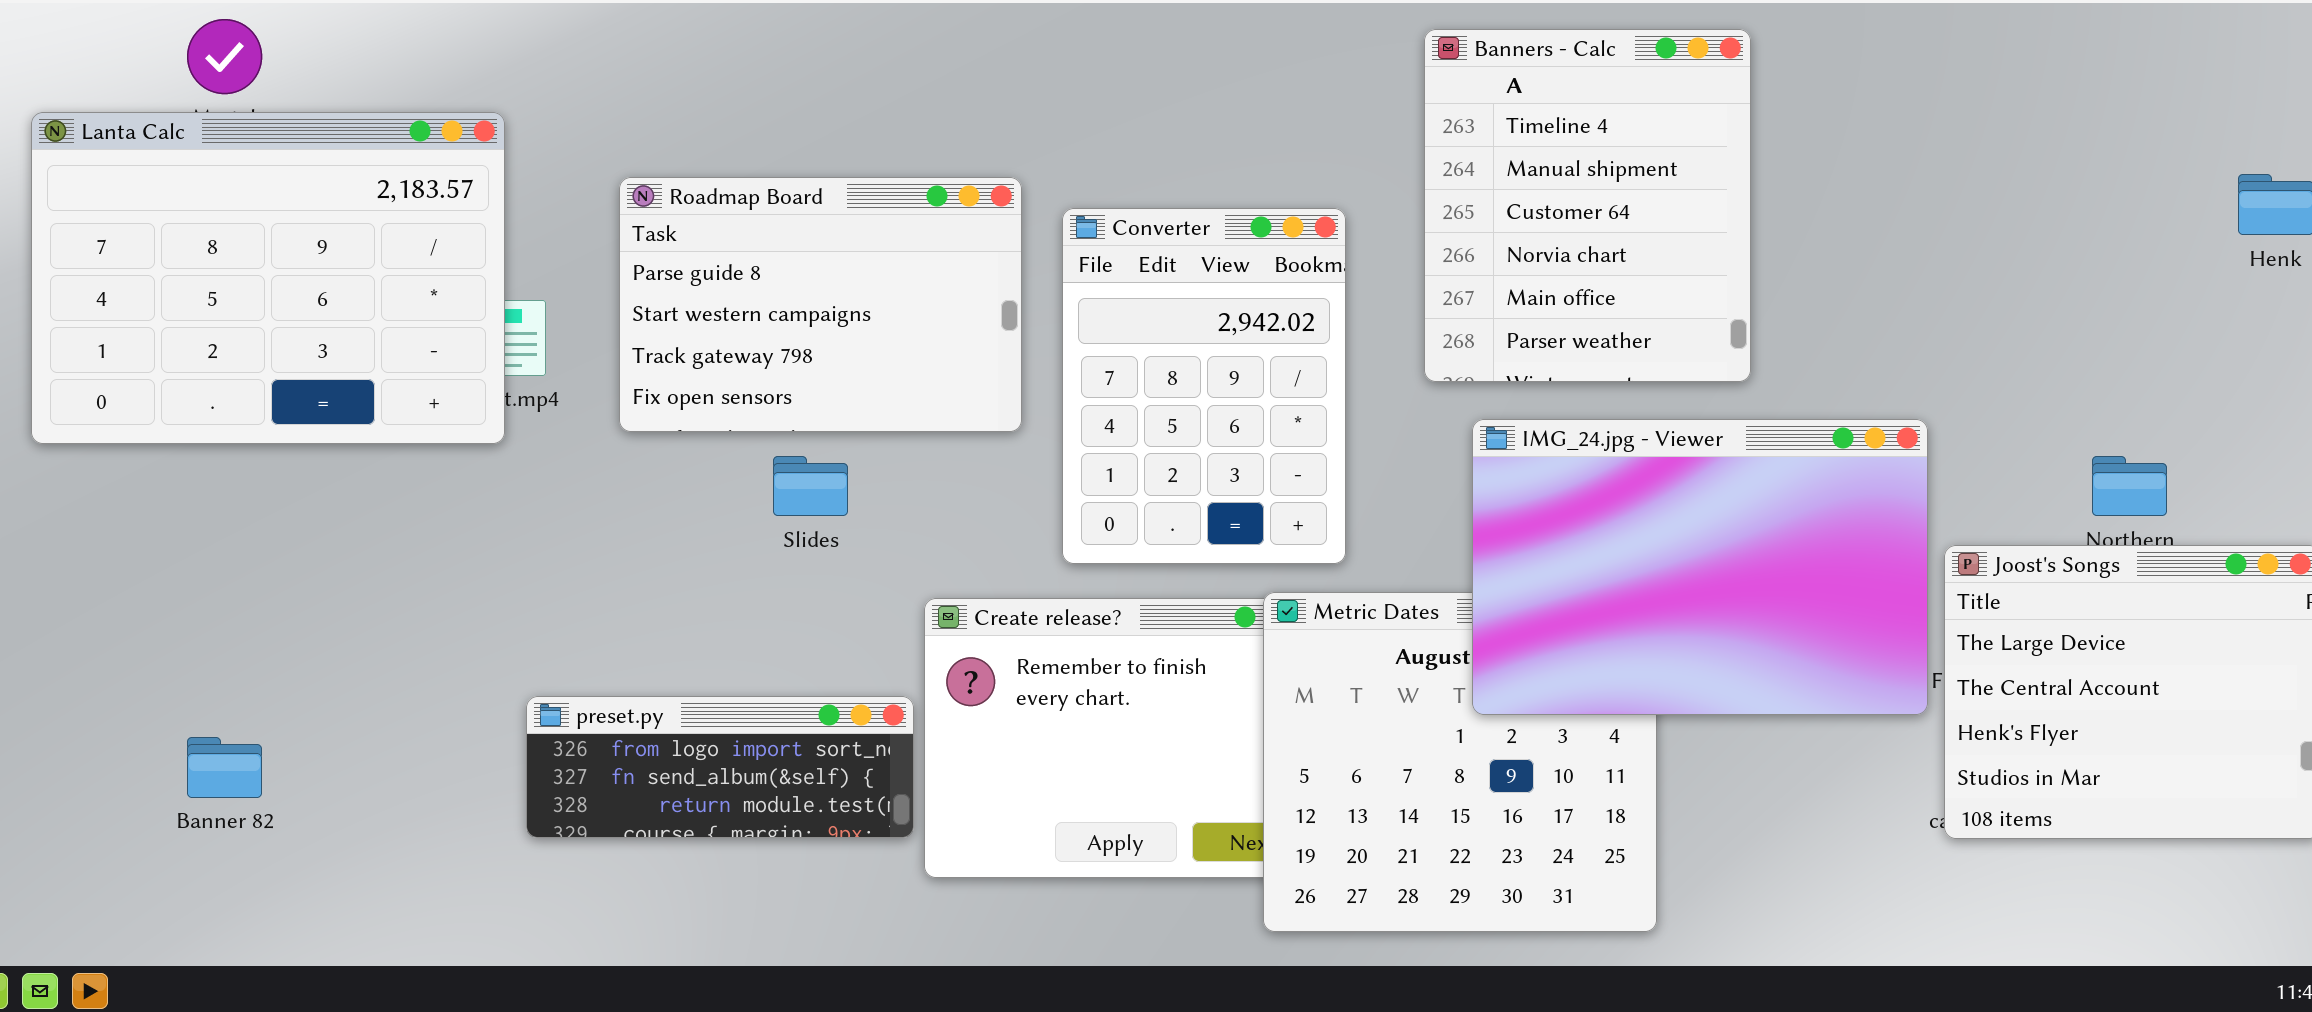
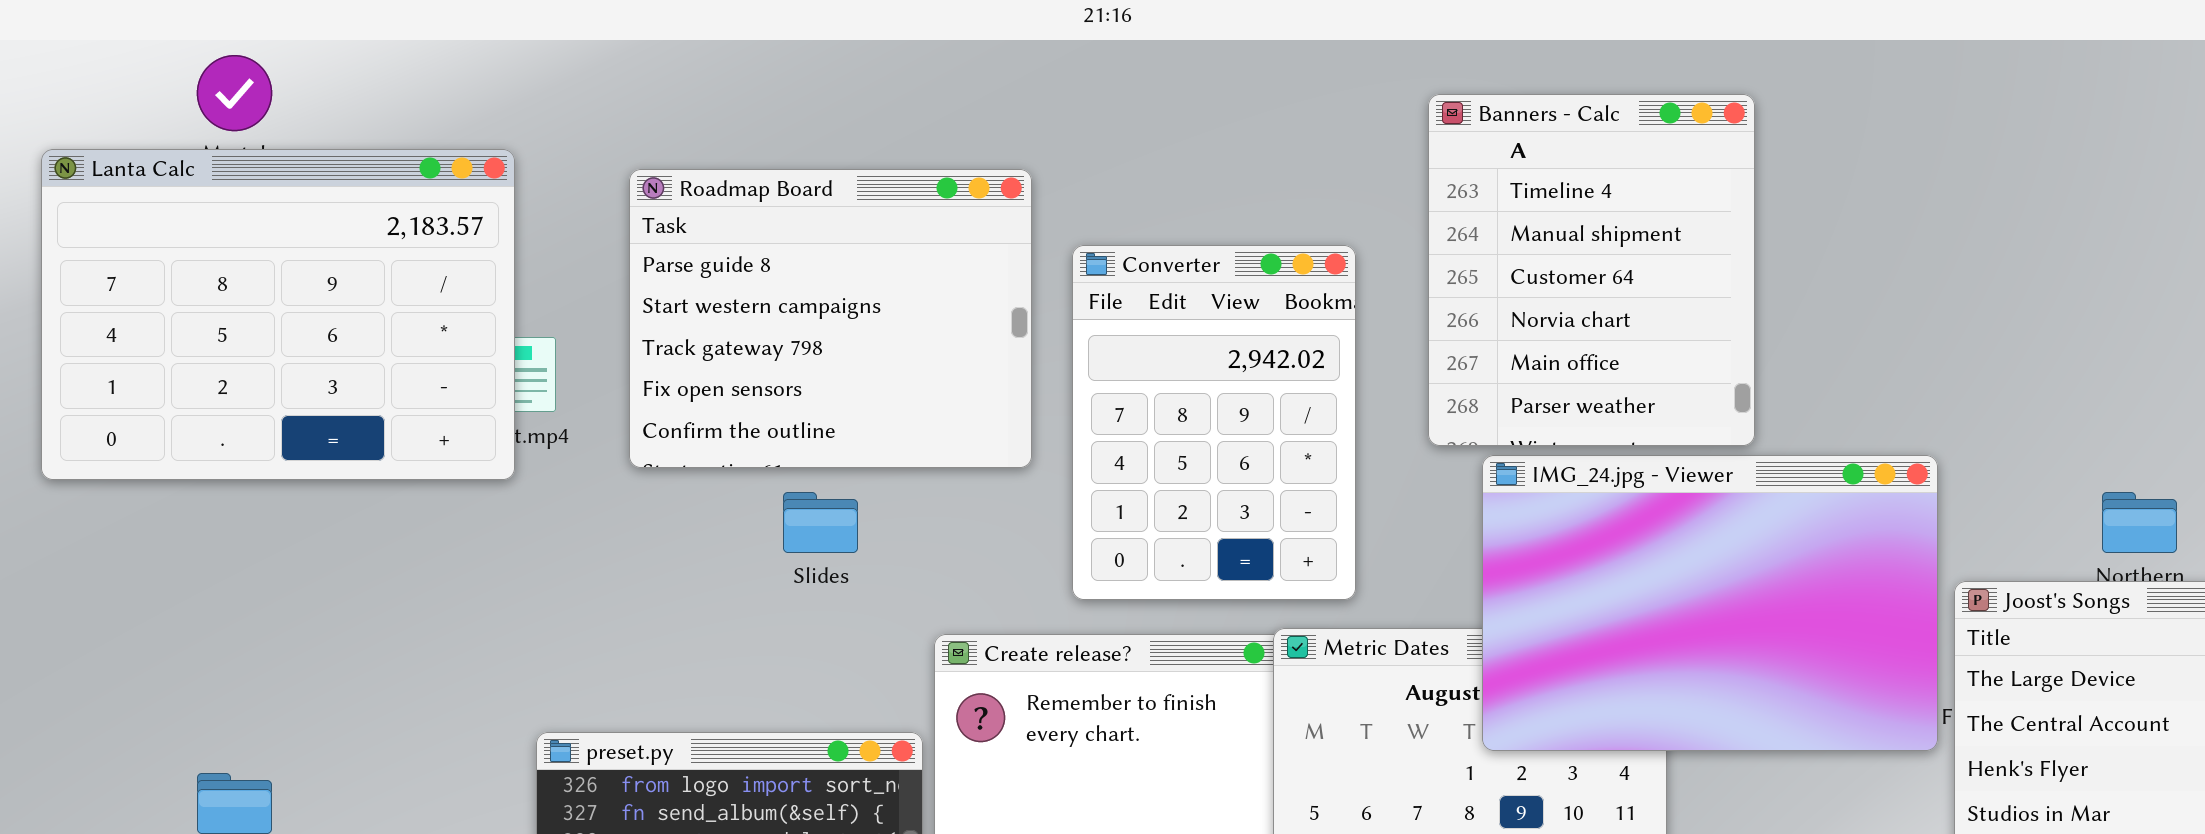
Banners - Calc: [1424,29,1751,382] -> [1428,94,1755,446], moved
Roadmap Board: [619,177,1022,432] -> [629,169,1032,468], resized

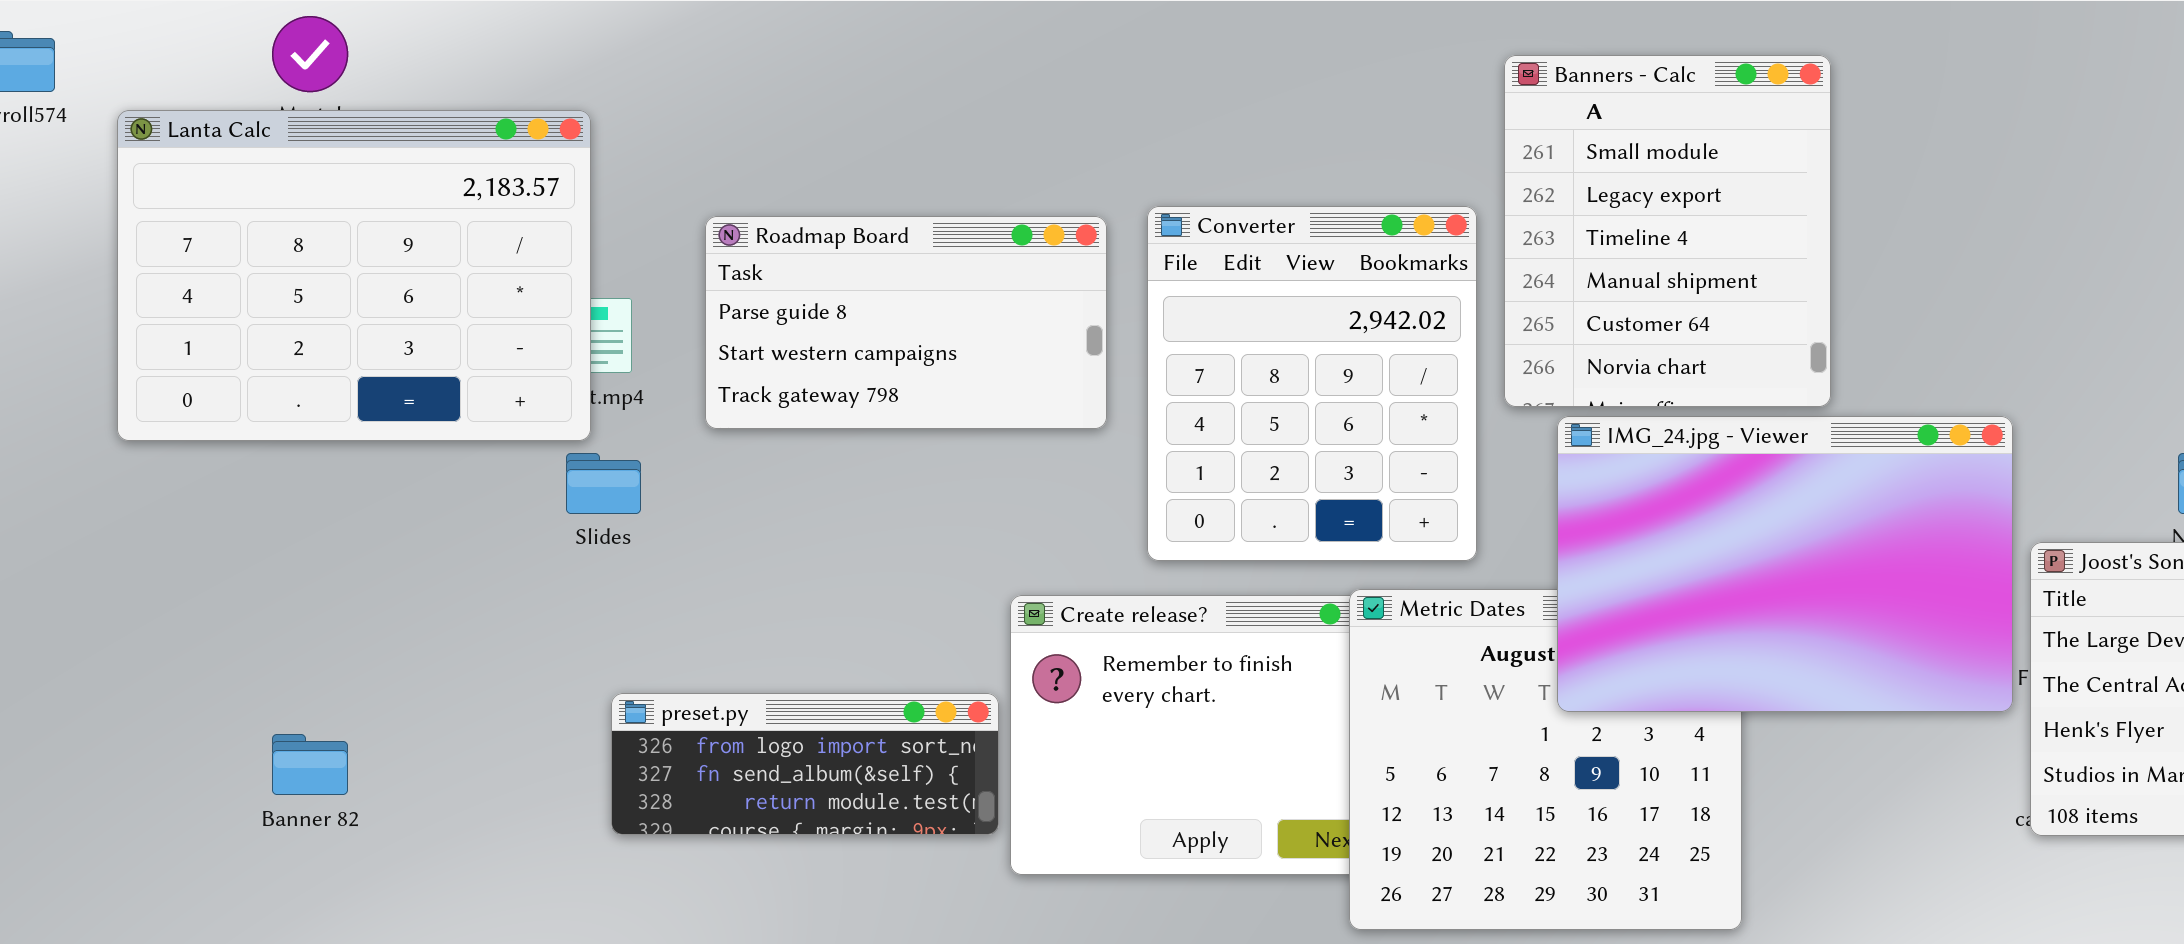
Banners - Calc: [1428,94,1755,446] -> [1504,55,1831,407], scrolled up 2 rows
Roadmap Board: [629,169,1032,468] -> [705,216,1107,429], resized
Converter: [1072,245,1356,600] -> [1147,206,1477,561], resized
Slides: [783,492,858,553] -> [566,453,641,514], moved

